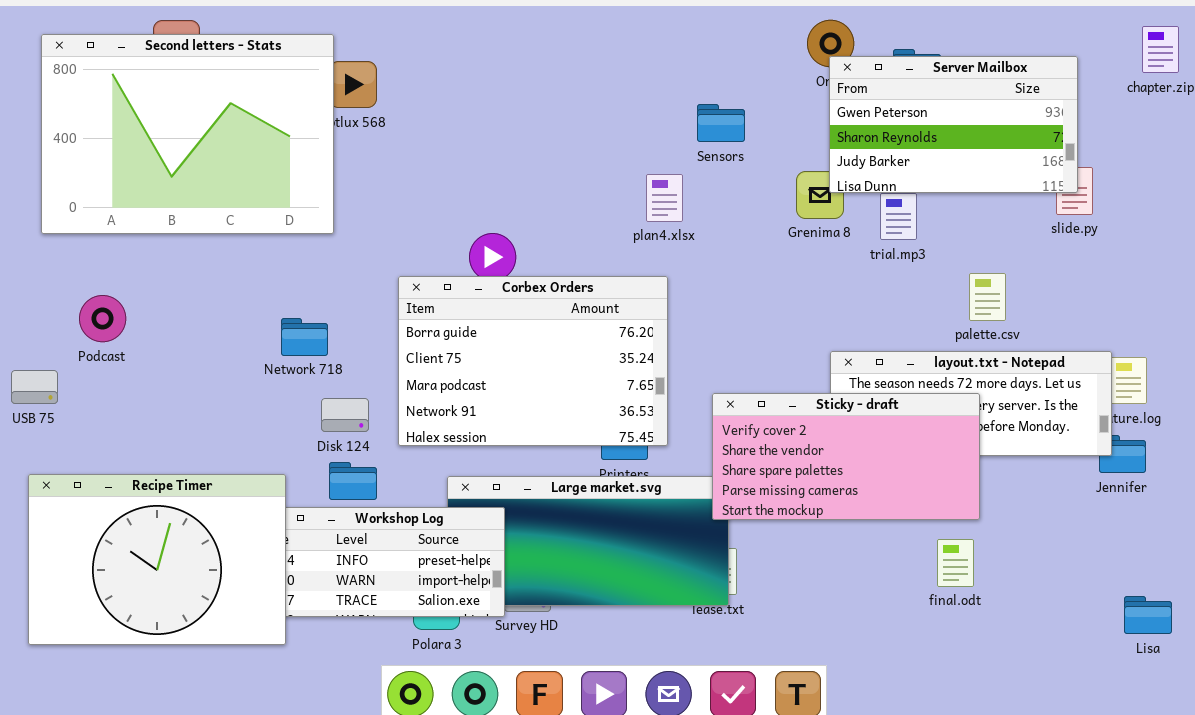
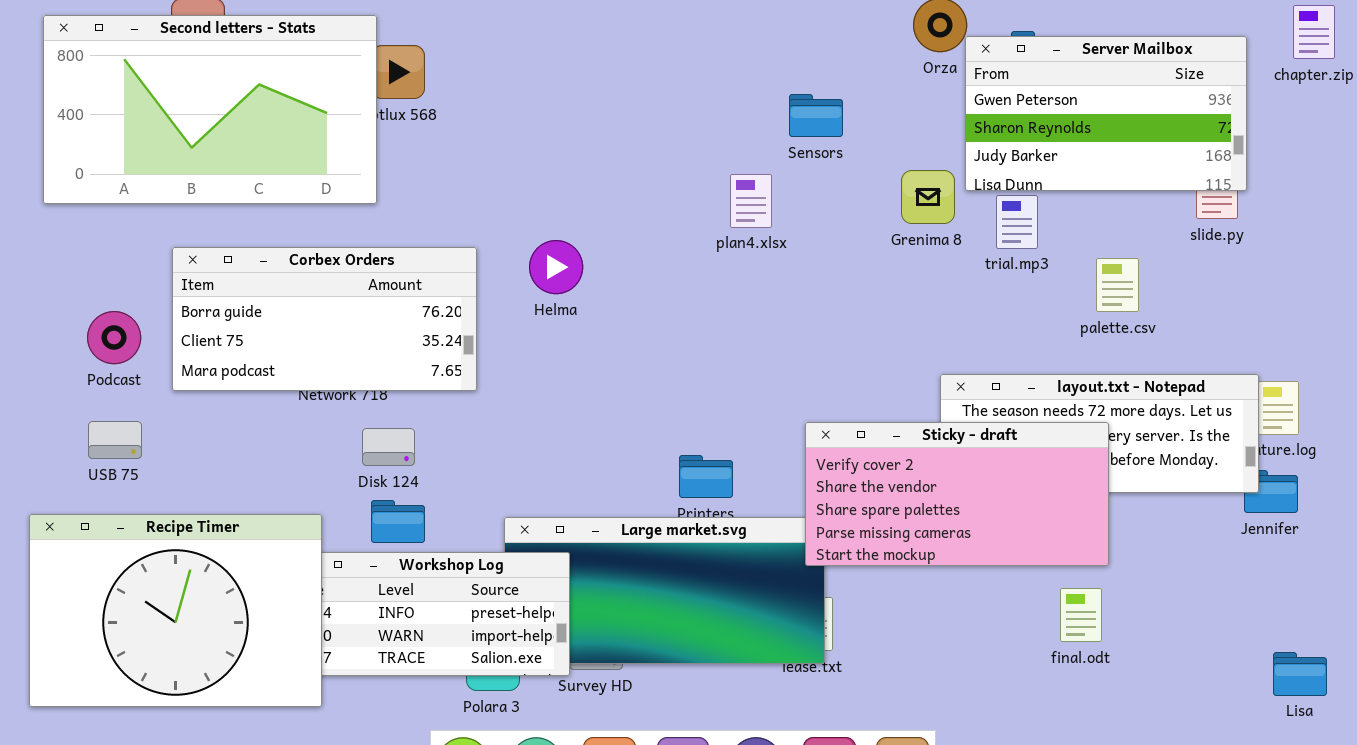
Second letters - Stats: [41,34,334,234] -> [43,15,377,204], resized
Server Mailbox: [829,56,1078,193] -> [965,36,1247,191], moved
palette.csv: [969,273,1006,321] -> [1096,258,1139,312], moved
Corbex Orders: [398,276,668,446] -> [172,247,477,391], moved, resized
USB 75: [11,370,58,404] -> [88,421,142,459], moved

